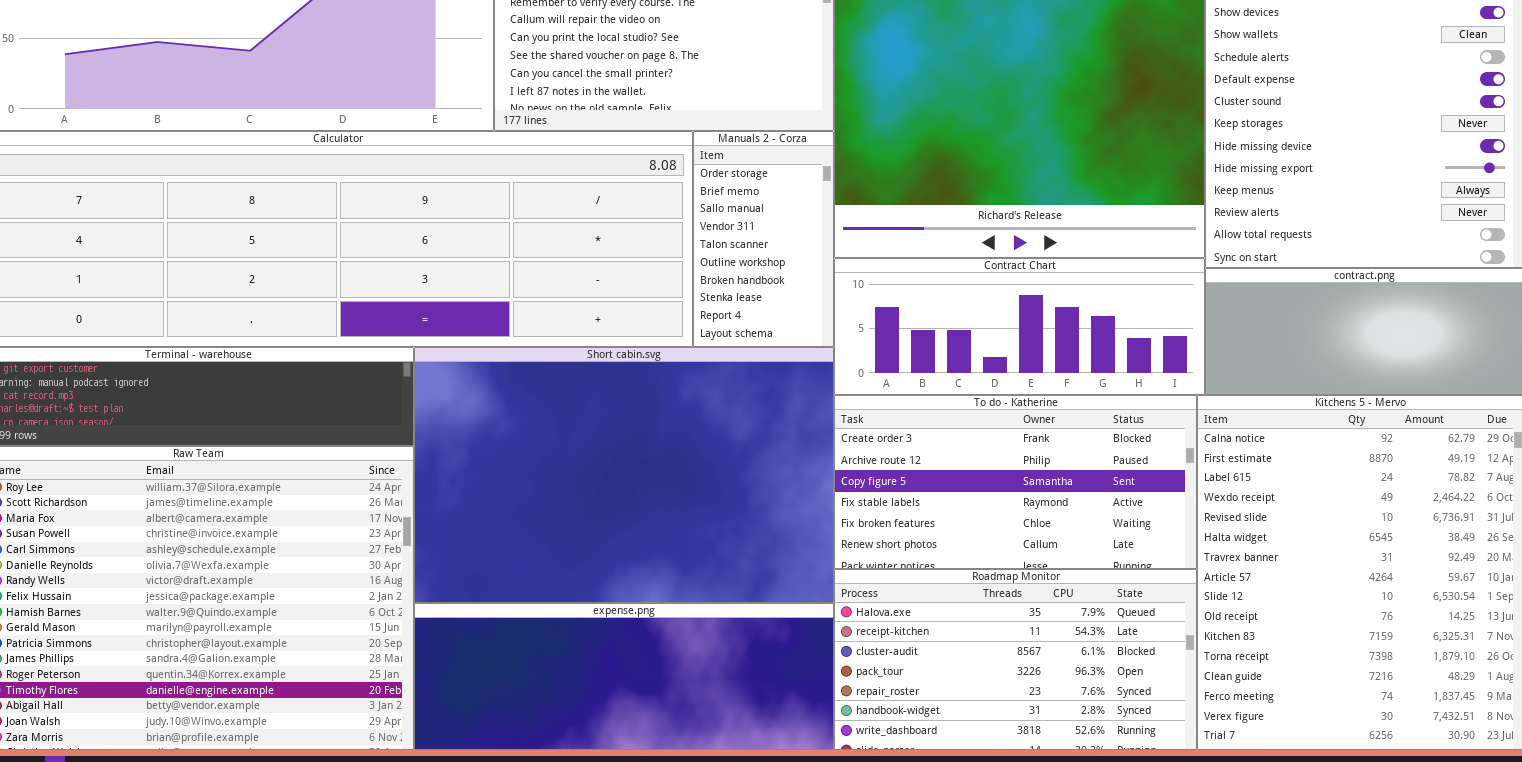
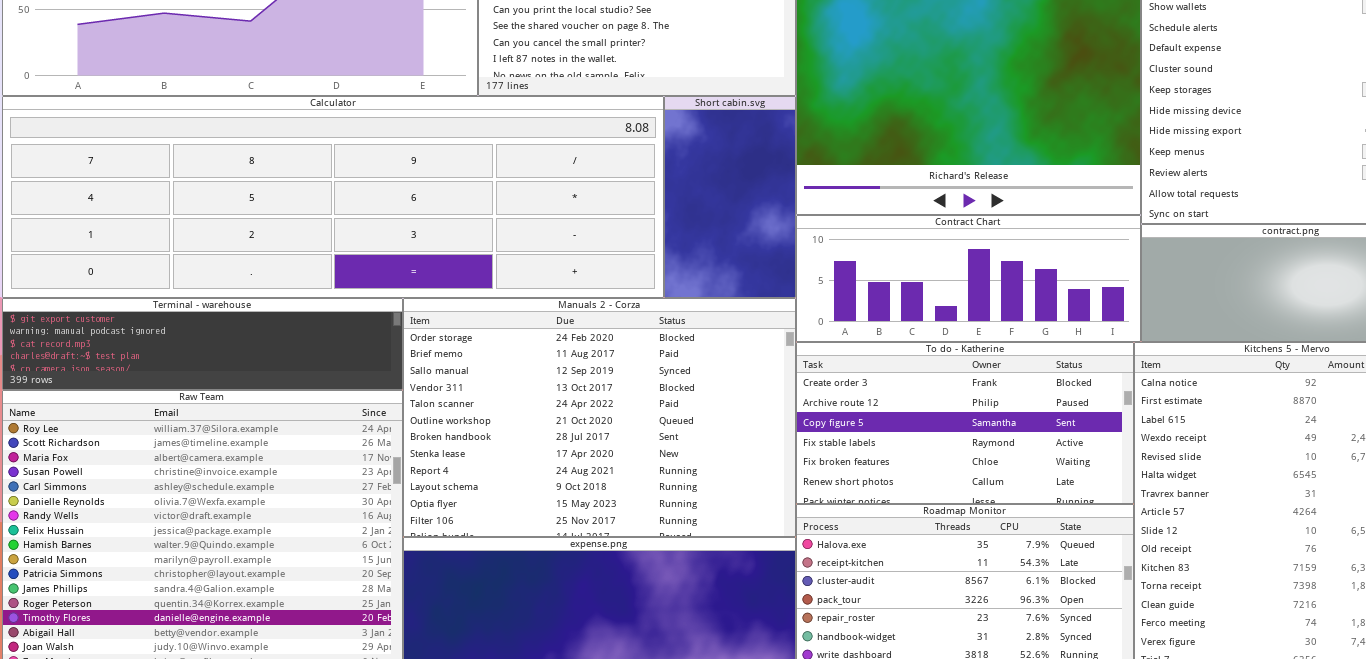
Manuals 2 - Corza: [693,131,834,347] -> [403,298,796,537], moved, resized
Short cabin.svg: [414,347,834,603] -> [664,96,796,298], moved, resized

